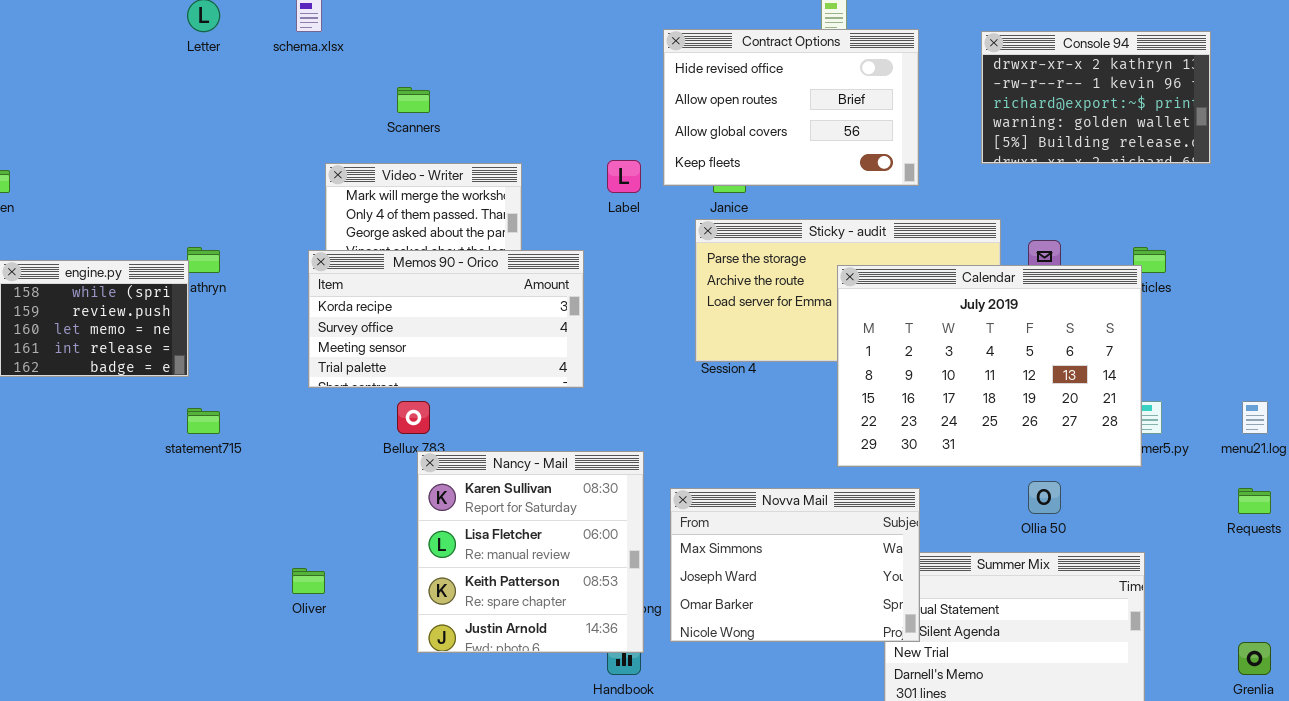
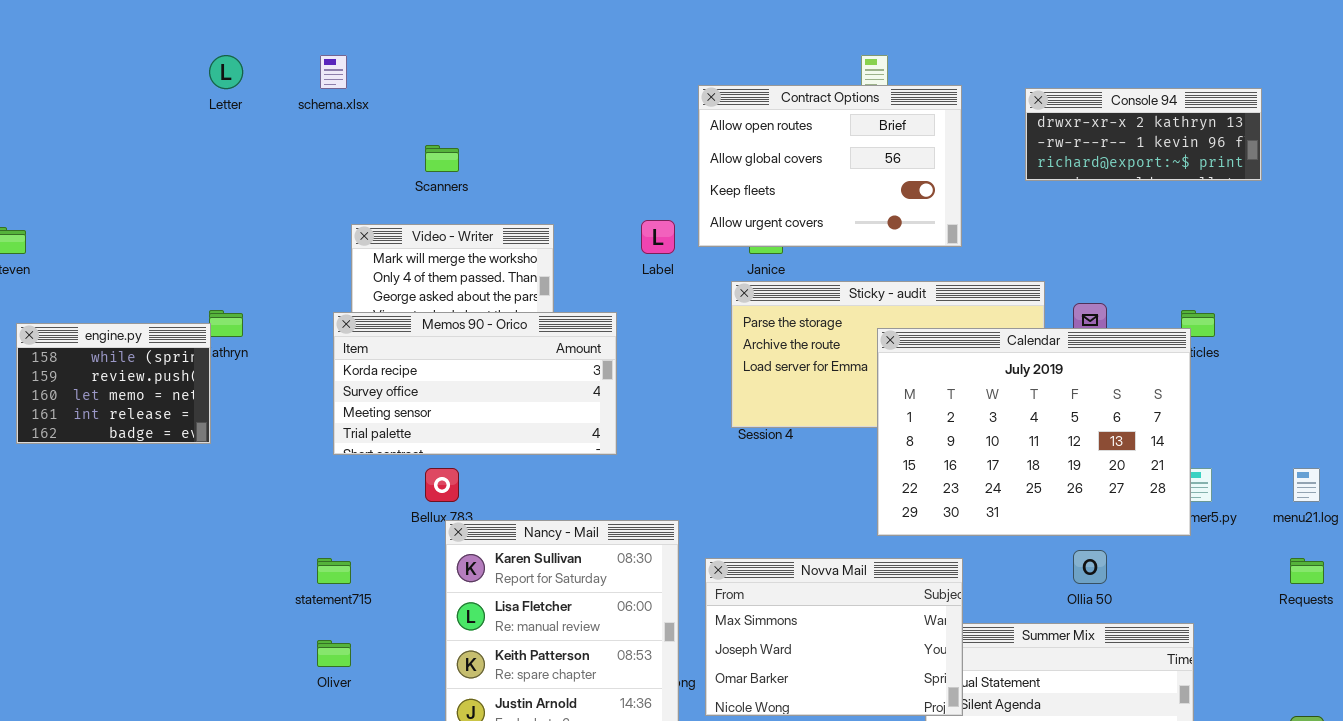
Contract Options: [663,29,919,186] -> [698,85,962,247], scrolled down 1 row
Console 94: [981,31,1211,164] -> [1025,88,1262,181], resized
statement715: [187,408,220,434] -> [317,558,351,584], moved

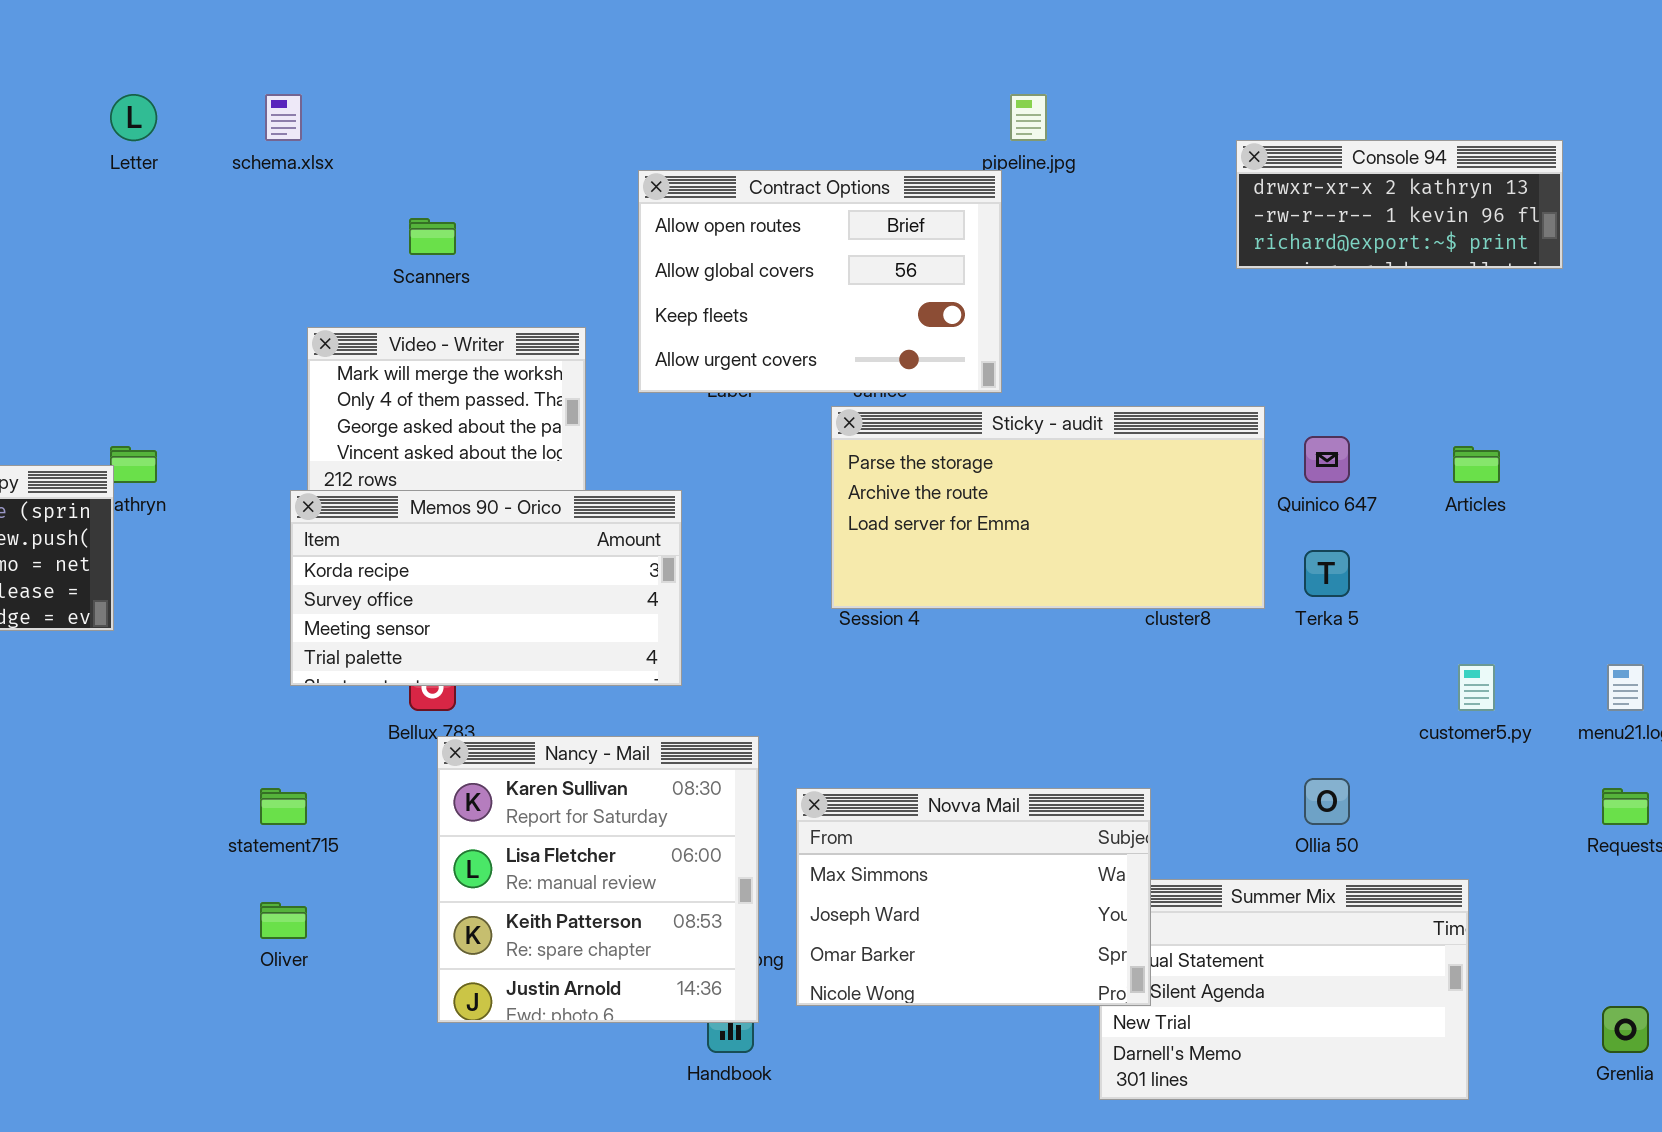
Contract Options: [698,85,962,247] -> [638,170,1002,393], moved
Memos 90 - Orico: [333,312,617,455] -> [290,490,682,686], moved
Calendar: [877,328,1191,536] -> none, closed

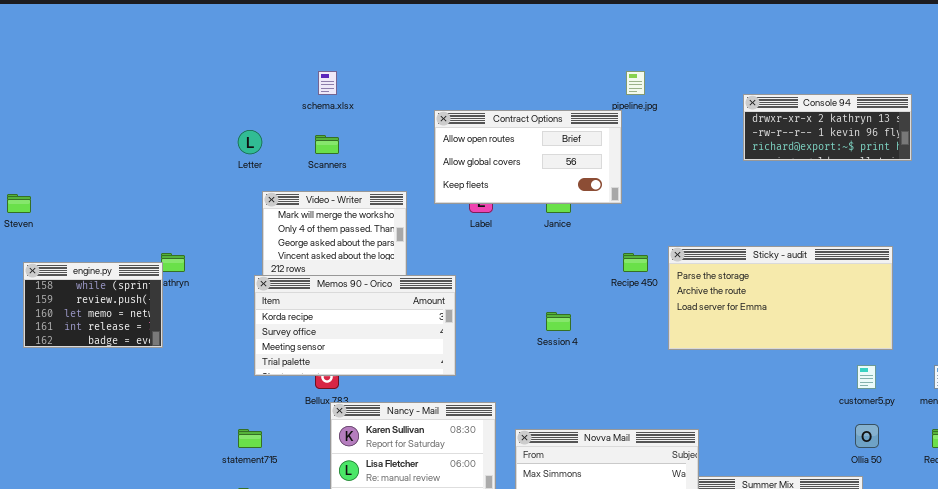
Letter: [110,94,157,141] -> [238,130,262,154], moved
schema.xlsx: [265,94,302,141] -> [318,71,337,95], moved
Contract Options: [638,170,1002,393] -> [434,110,622,204], resized
Sticky - audit: [831,406,1265,609] -> [668,246,893,350], moved
Ollia 50: [1304,778,1350,825] -> [855,424,879,448], moved

